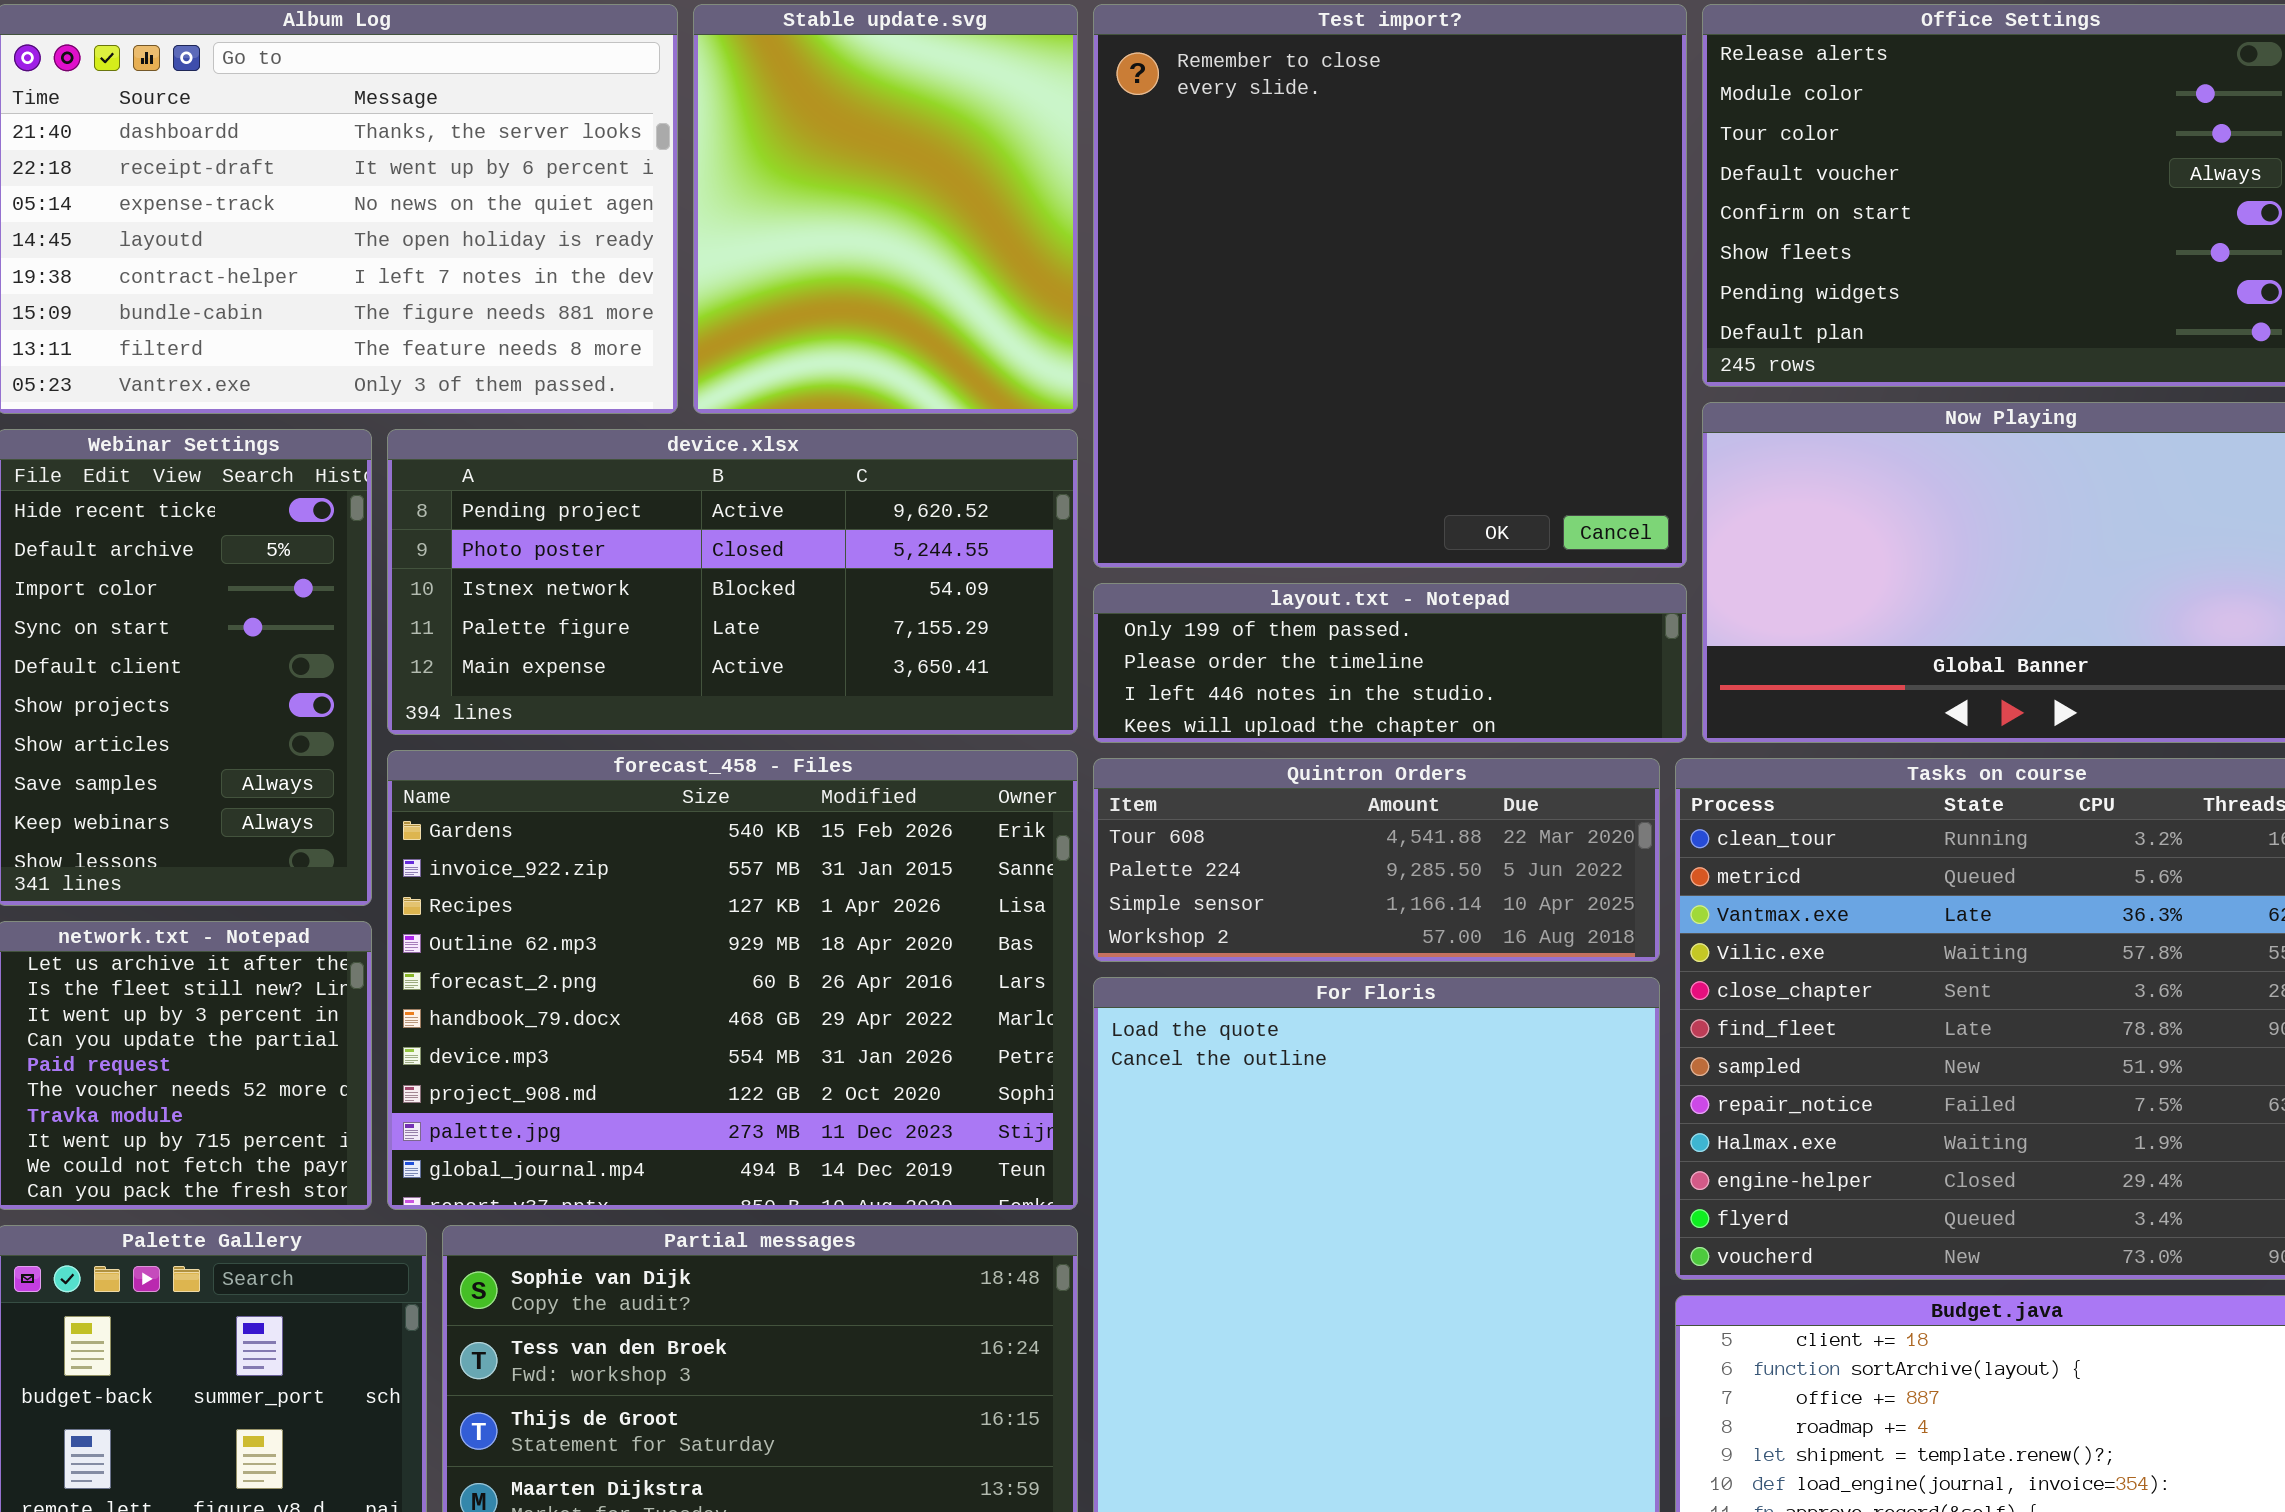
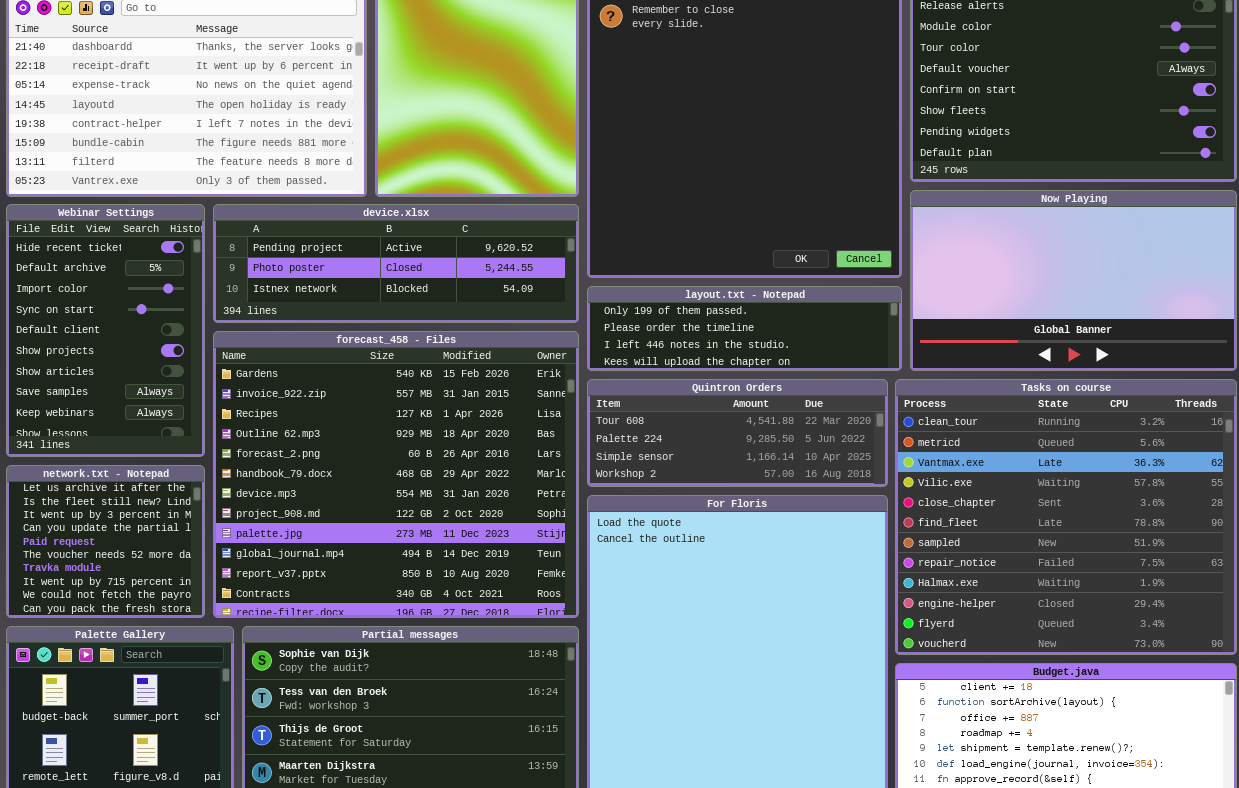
device.xlsx: [387,429,1078,735] -> [213,204,579,323], resized
forecast_458 - Files: [387,750,1078,1210] -> [213,331,579,618], resized

